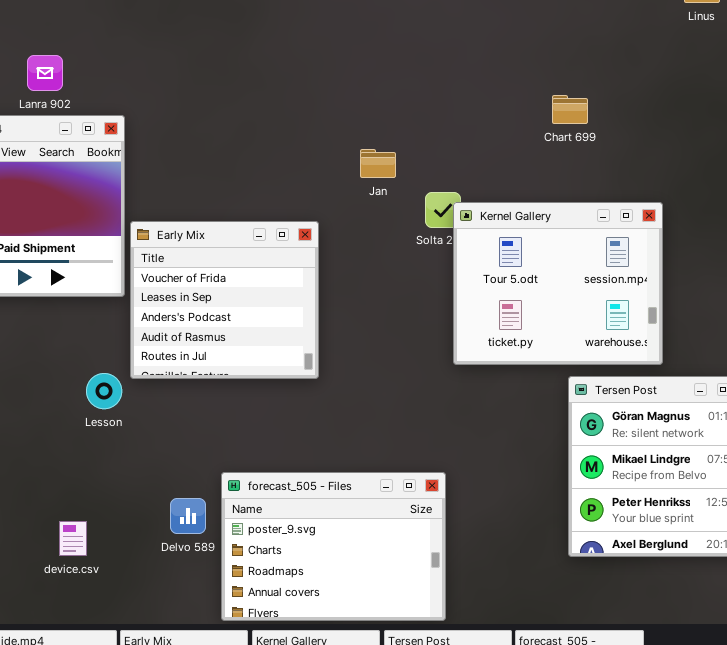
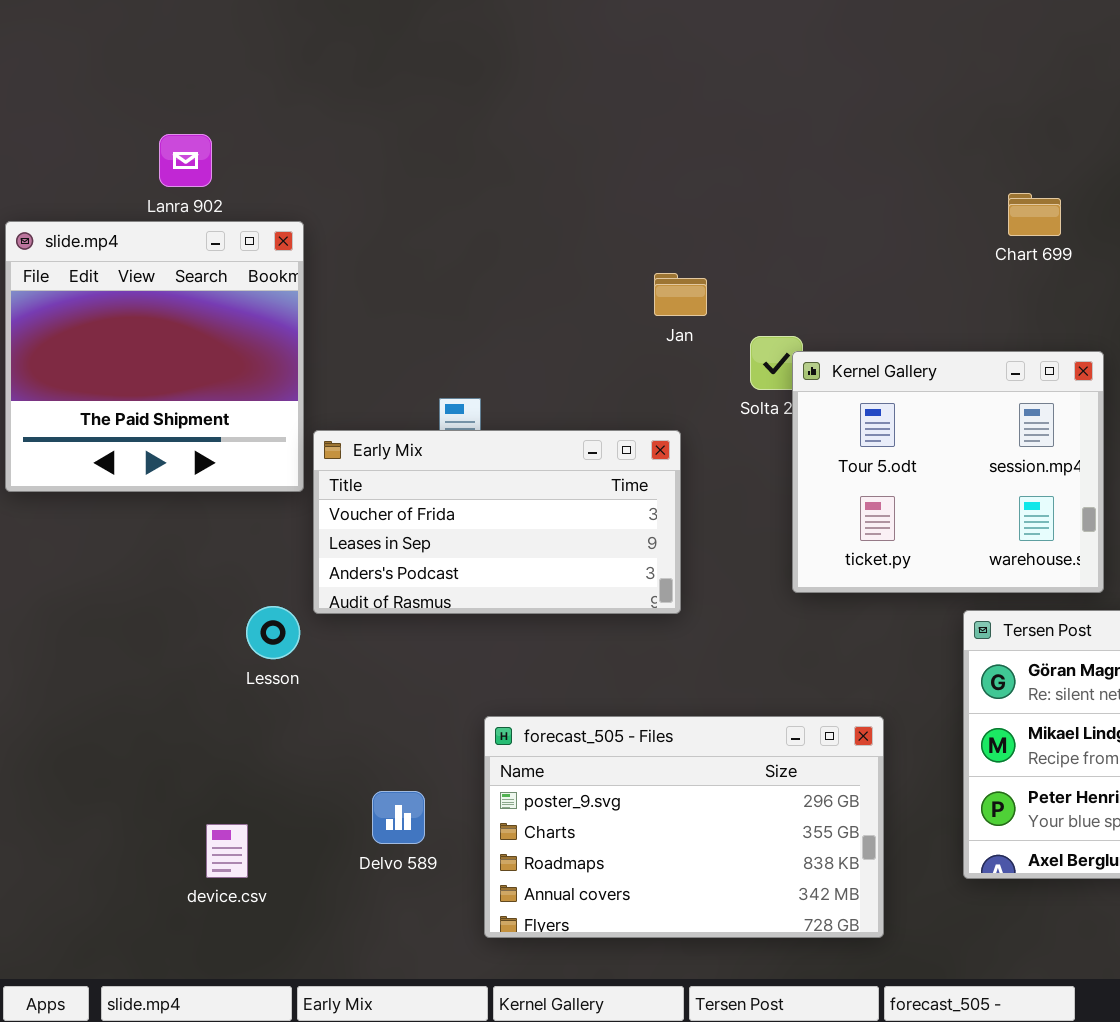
Chart 699: [552,95,588,124] -> [1008,193,1061,236], moved
Early Mix: [130,221,319,379] -> [313,430,681,614], resized
forecast_505 - Files: [221,472,446,621] -> [484,716,884,938], moved, resized

